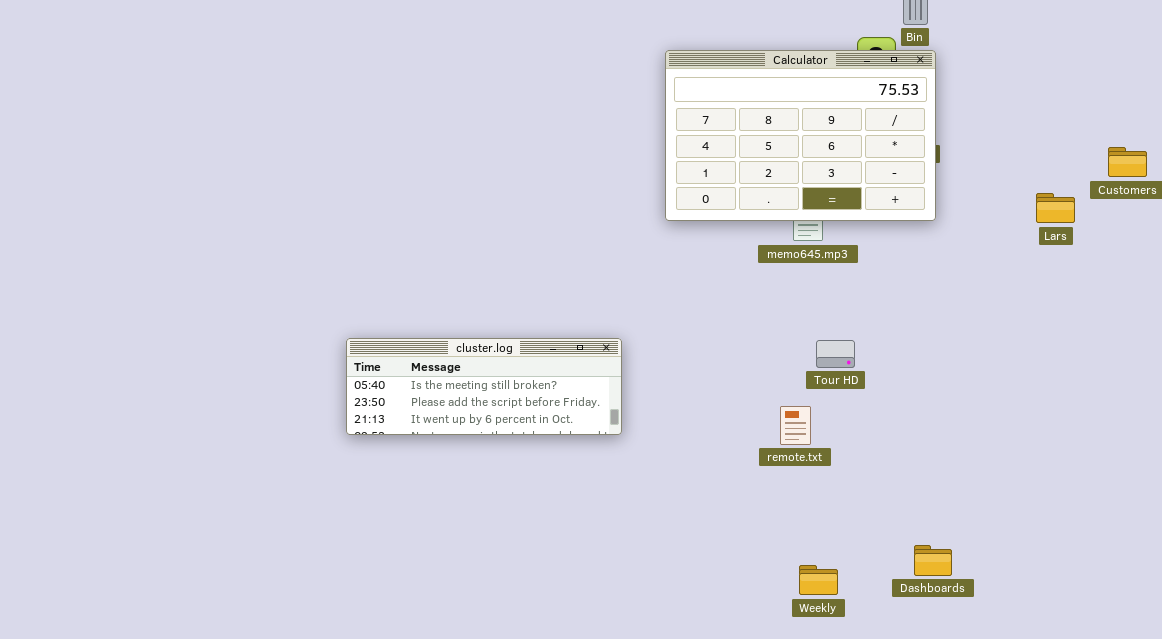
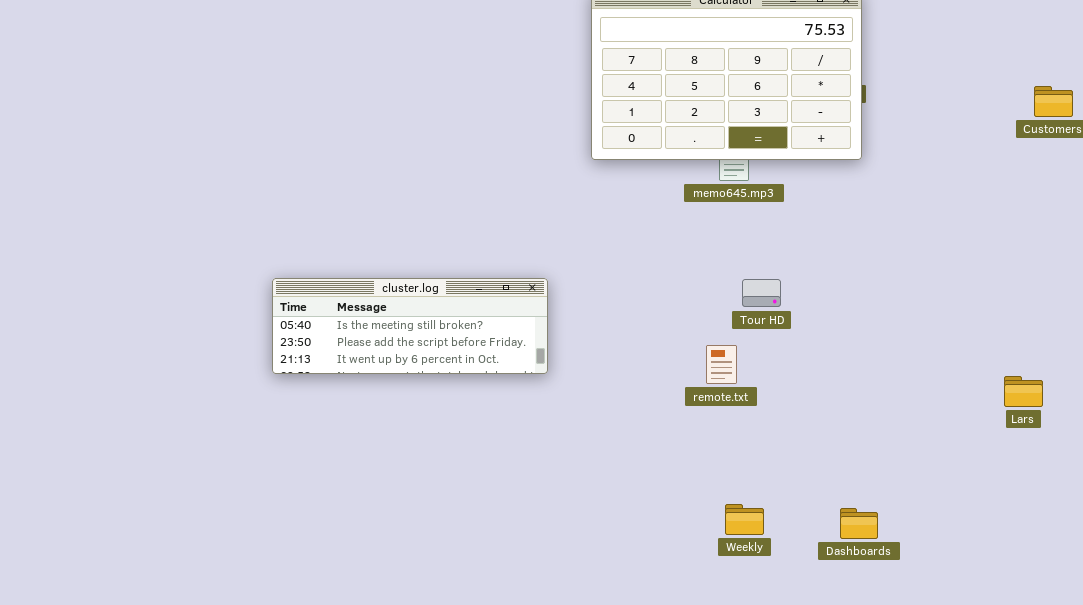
Lars: [1036,193,1075,223] -> [1004,376,1043,407], moved
Dashboards: [914,545,952,576] -> [840,508,878,539], moved

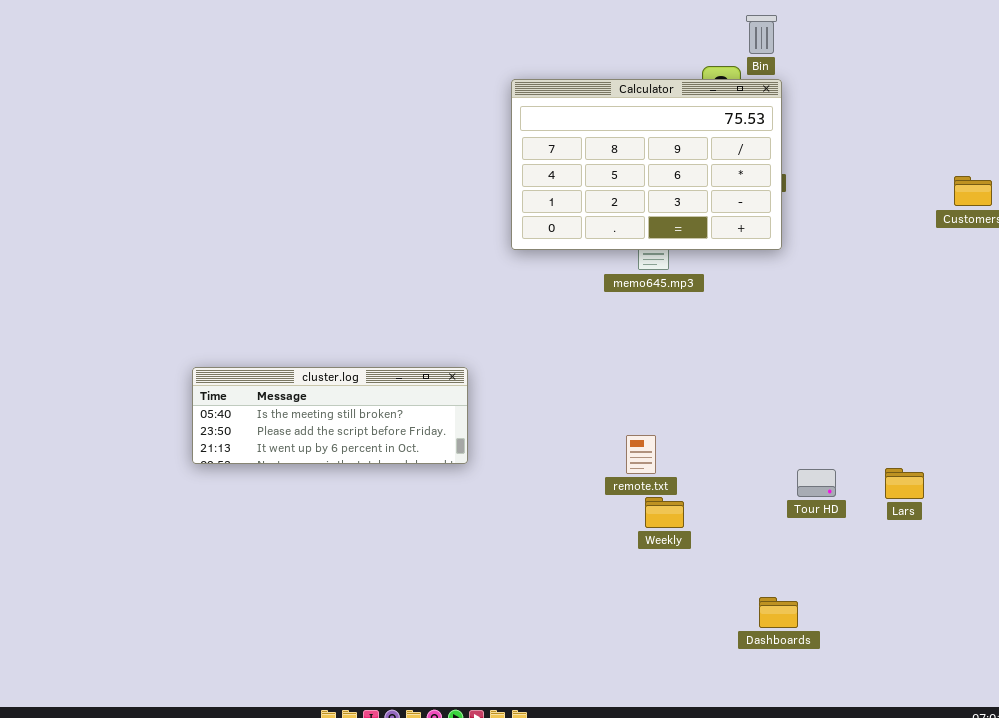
Tour HD: [742,279,781,307] -> [797,469,836,497], moved
Lars: [1004,376,1043,407] -> [885,468,924,499], moved
Weekly: [725,504,764,535] -> [645,497,684,528], moved

